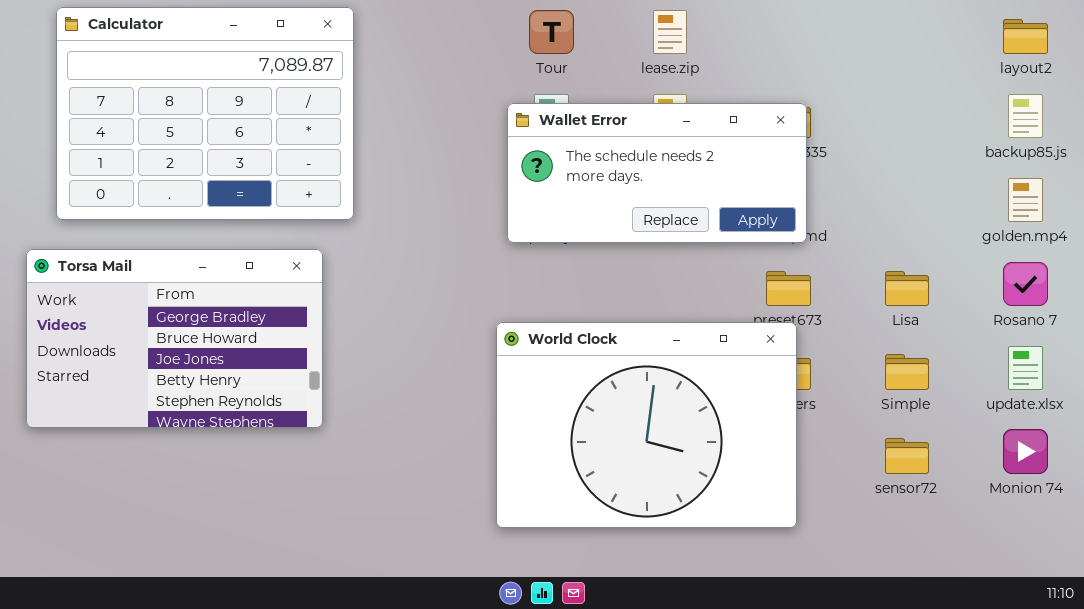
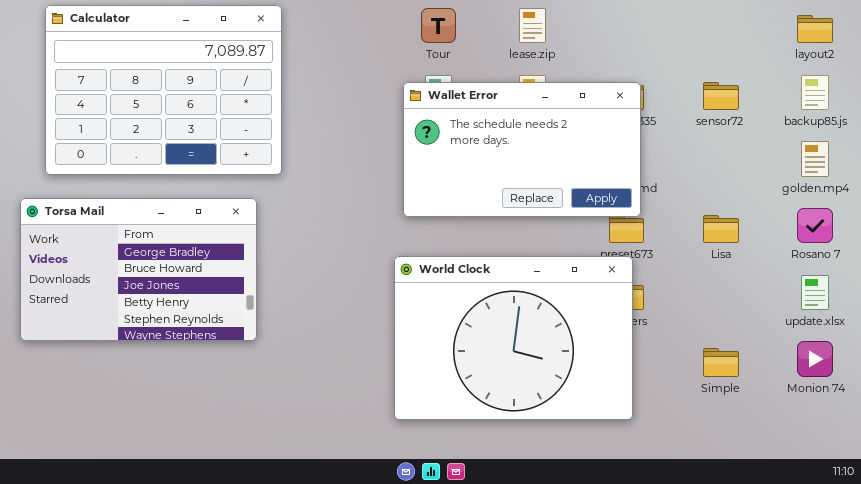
Wallet Error: [507,103,807,243] -> [403,82,641,217], resized
Simple: [885,354,929,390] -> [703,348,739,377], moved
sensor72: [885,438,929,474] -> [703,82,739,110], moved

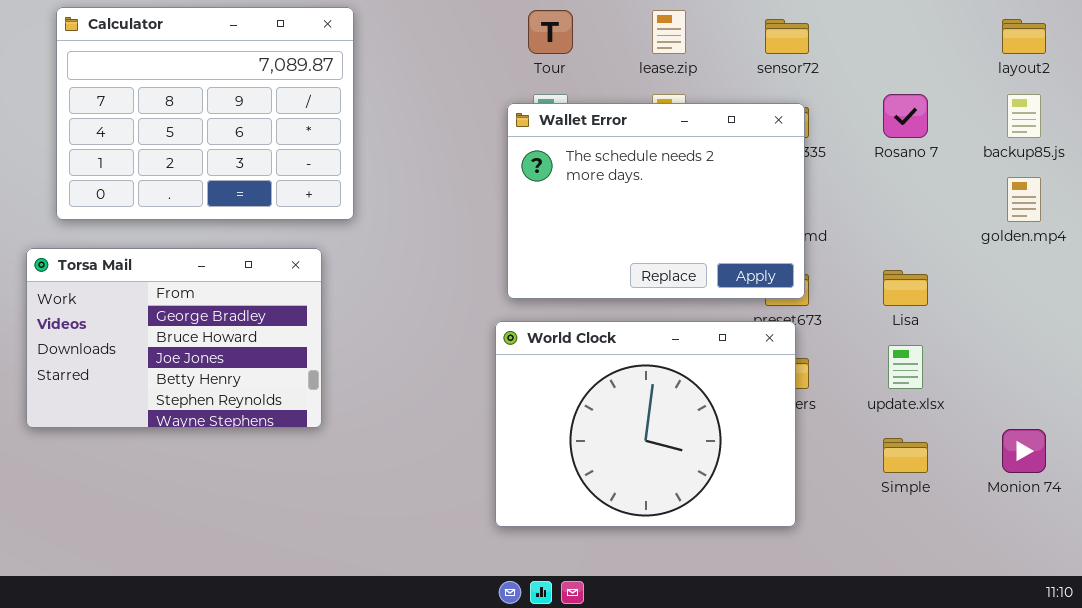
Wallet Error: [403,82,641,217] -> [507,103,805,299], resized
sensor72: [703,82,739,110] -> [765,19,809,54], moved
Rosano 7: [797,208,833,243] -> [883,94,928,138], moved
update.xlsx: [801,275,829,310] -> [888,345,923,389], moved

